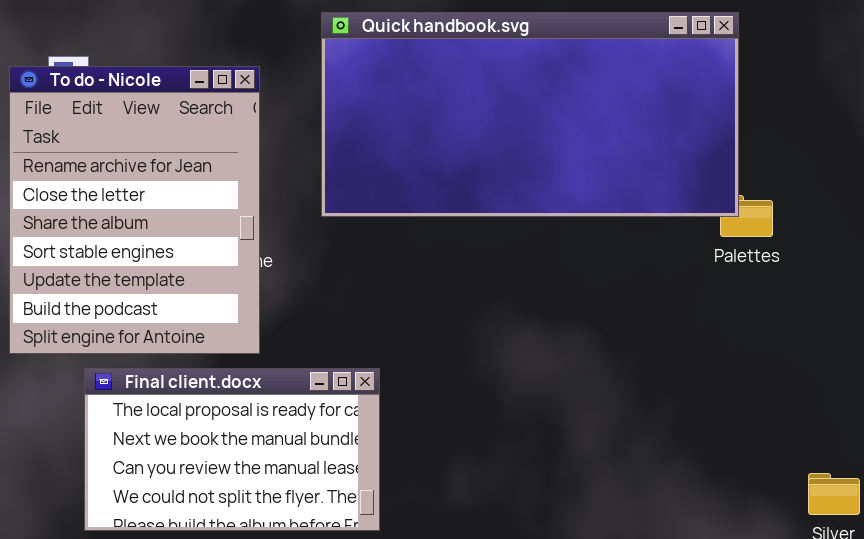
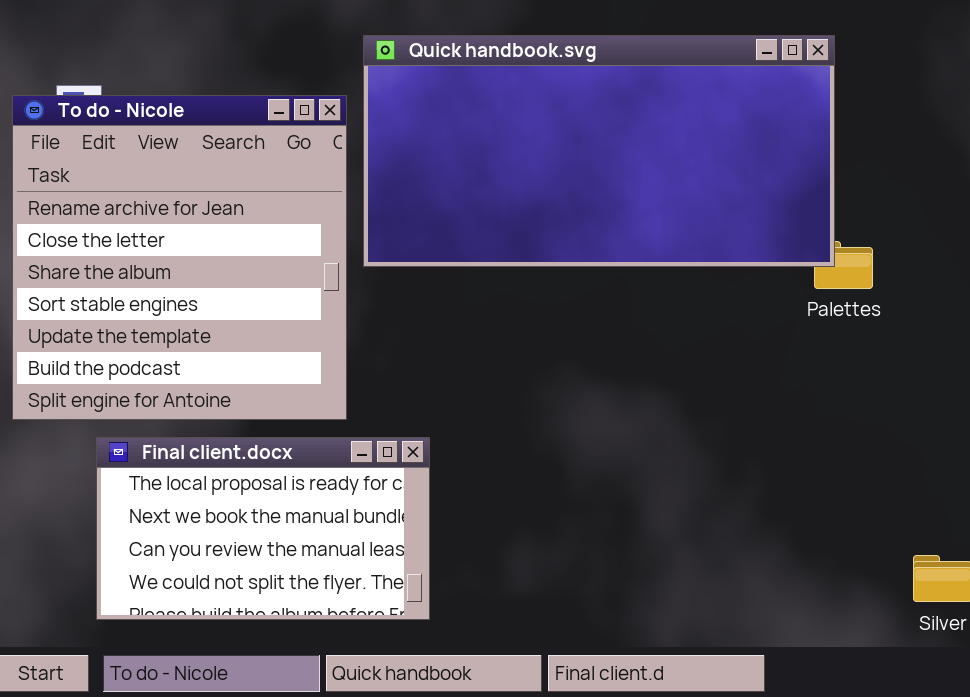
To do - Nicole: [9,66,260,354] -> [12,95,347,420], resized

